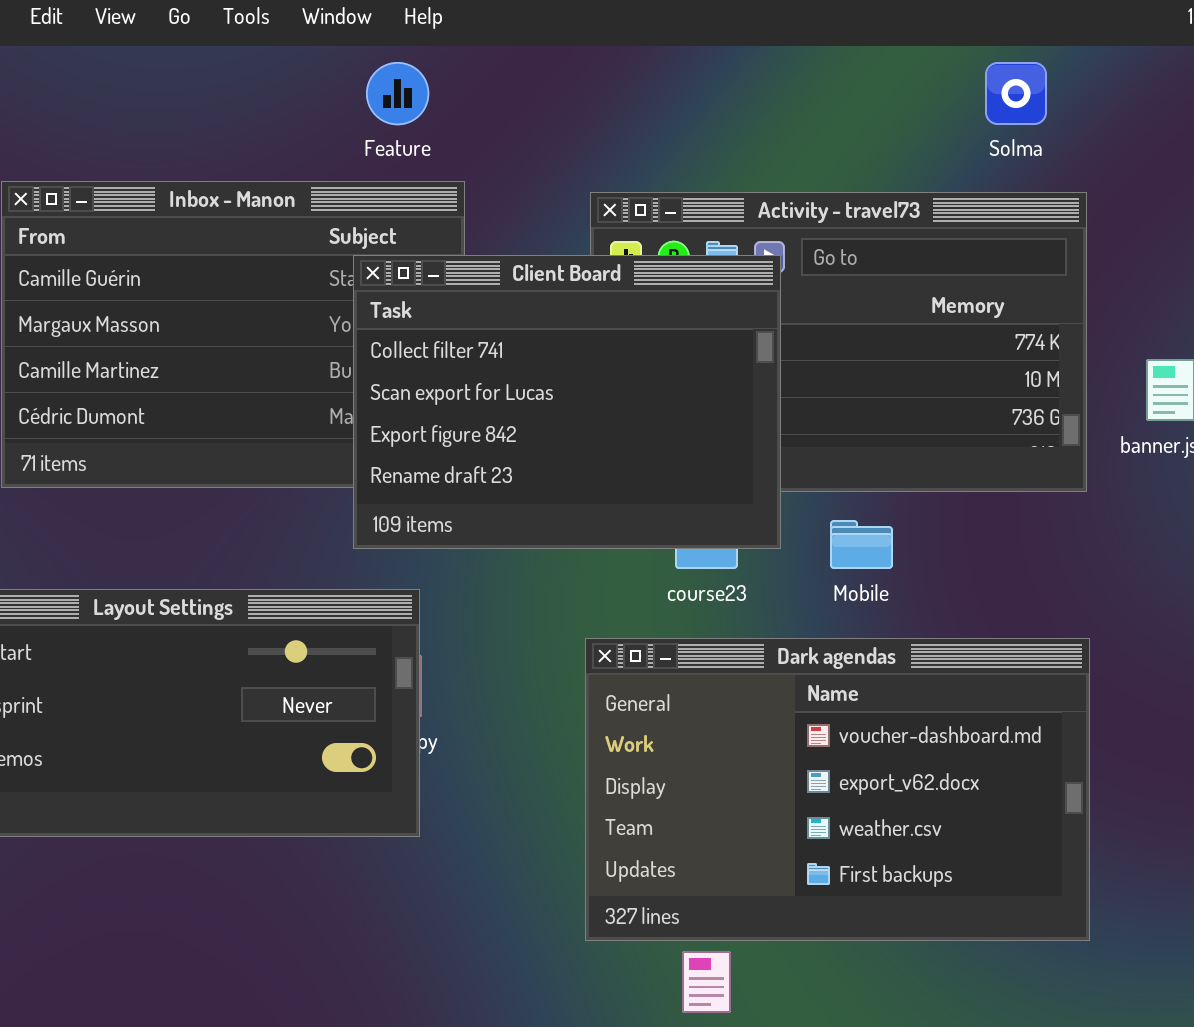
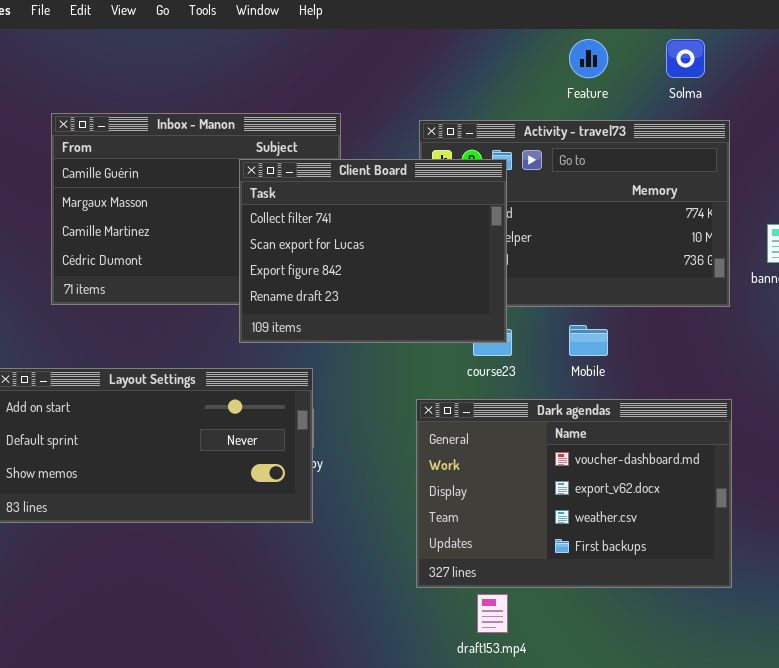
Feature: [366,62,429,125] -> [569,39,608,78], moved
Client Board: [353,255,781,549] -> [239,159,507,343], moved

